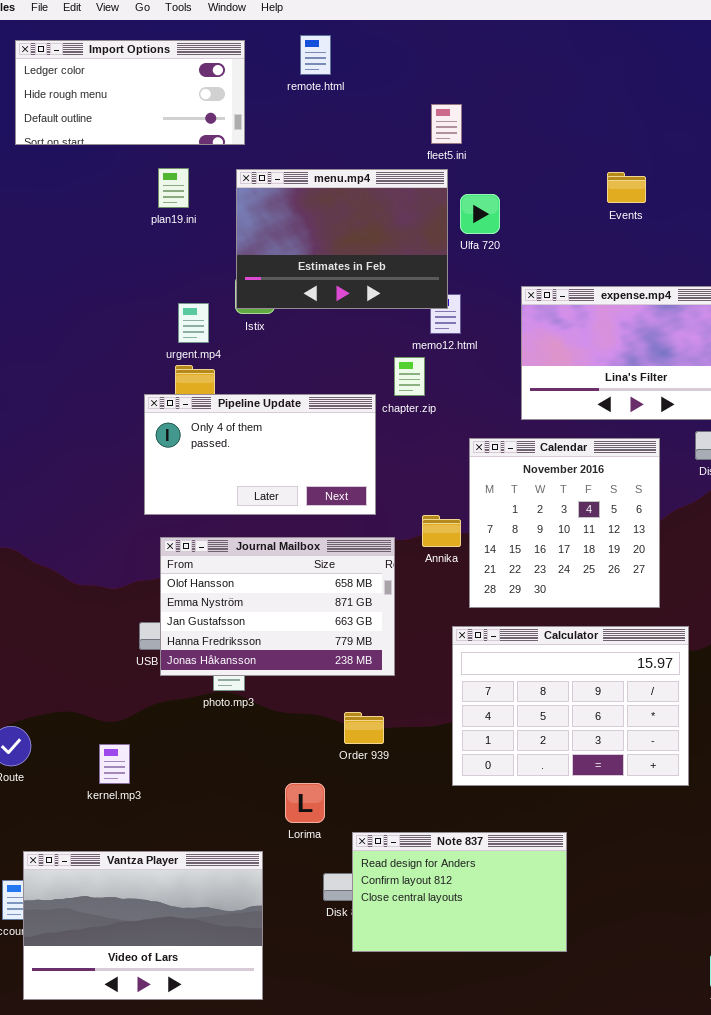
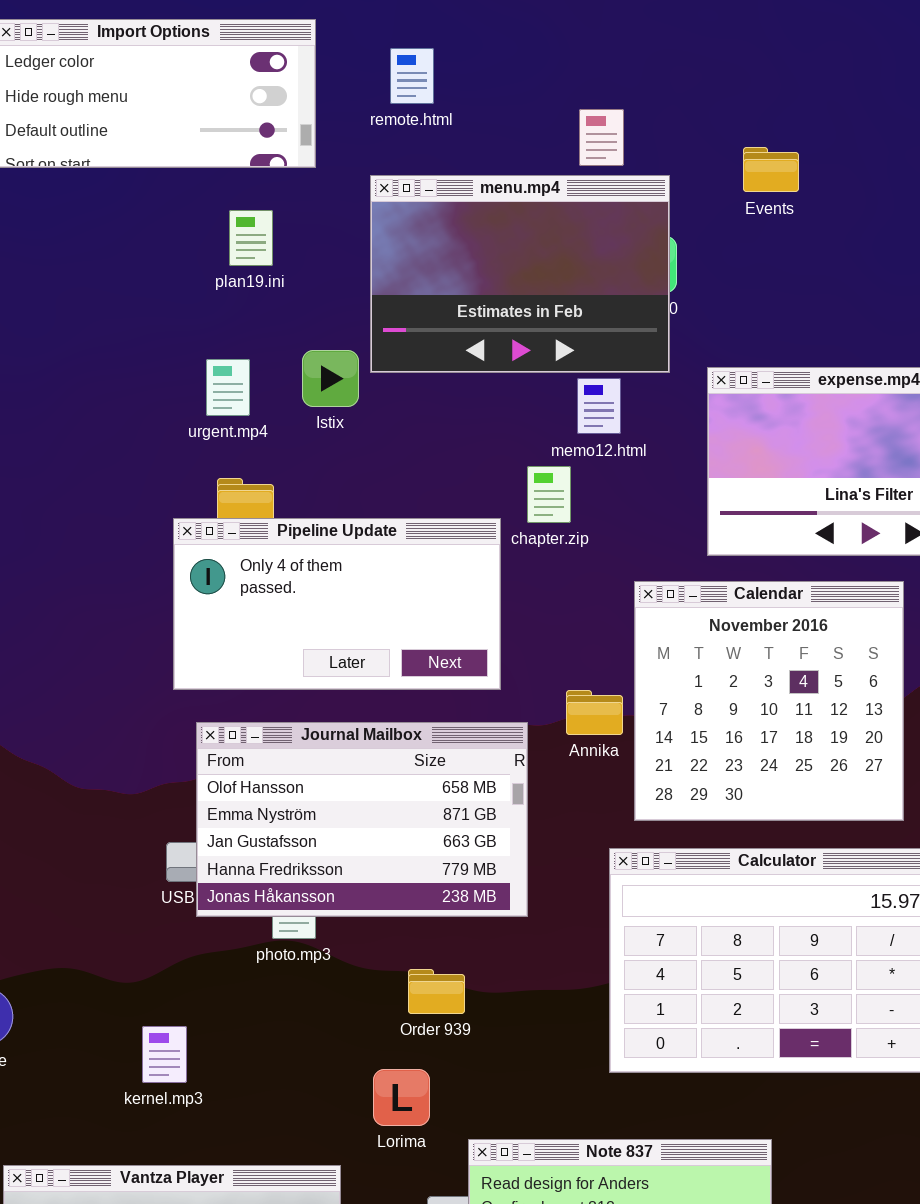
remote.html: [300,35,331,75] -> [390,48,434,104], moved
plan19.ini: [158,168,189,208] -> [229,210,273,266], moved
menu.mp4: [236,169,448,309] -> [370,175,670,373], moved
Events: [607,172,646,203] -> [743,147,799,192], moved
urgent.mp4: [178,303,209,343] -> [206,359,250,416], moved
Order 939: [344,712,384,744] -> [408,969,465,1014], moved
kernel.mp3: [99,744,130,784] -> [142,1026,187,1083], moved

